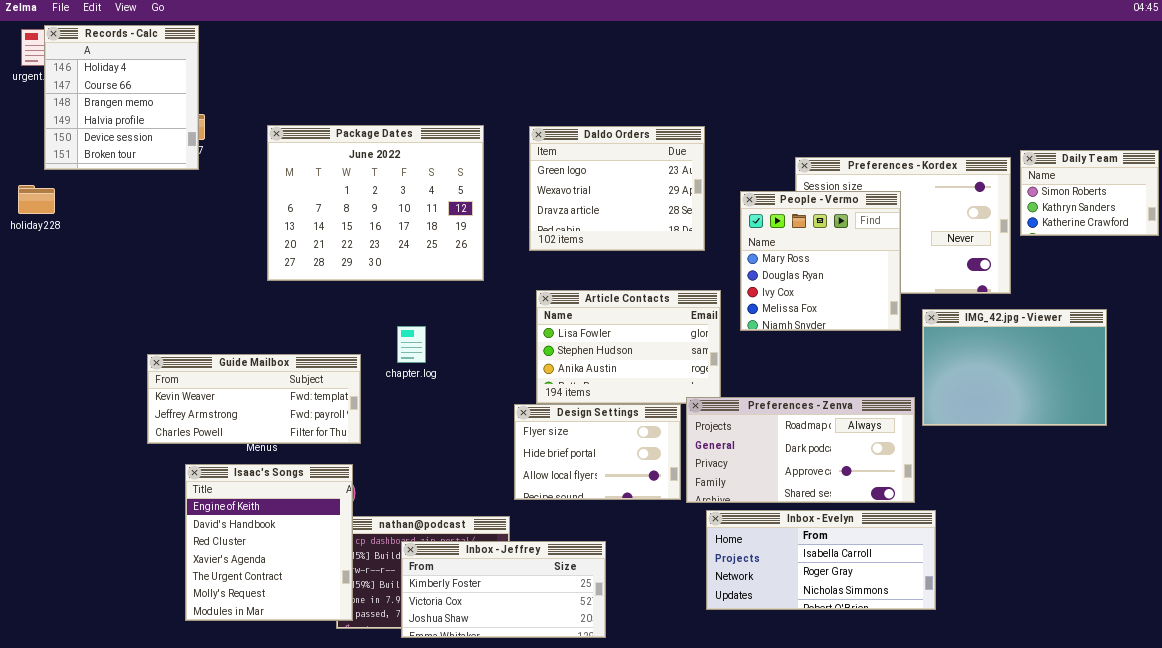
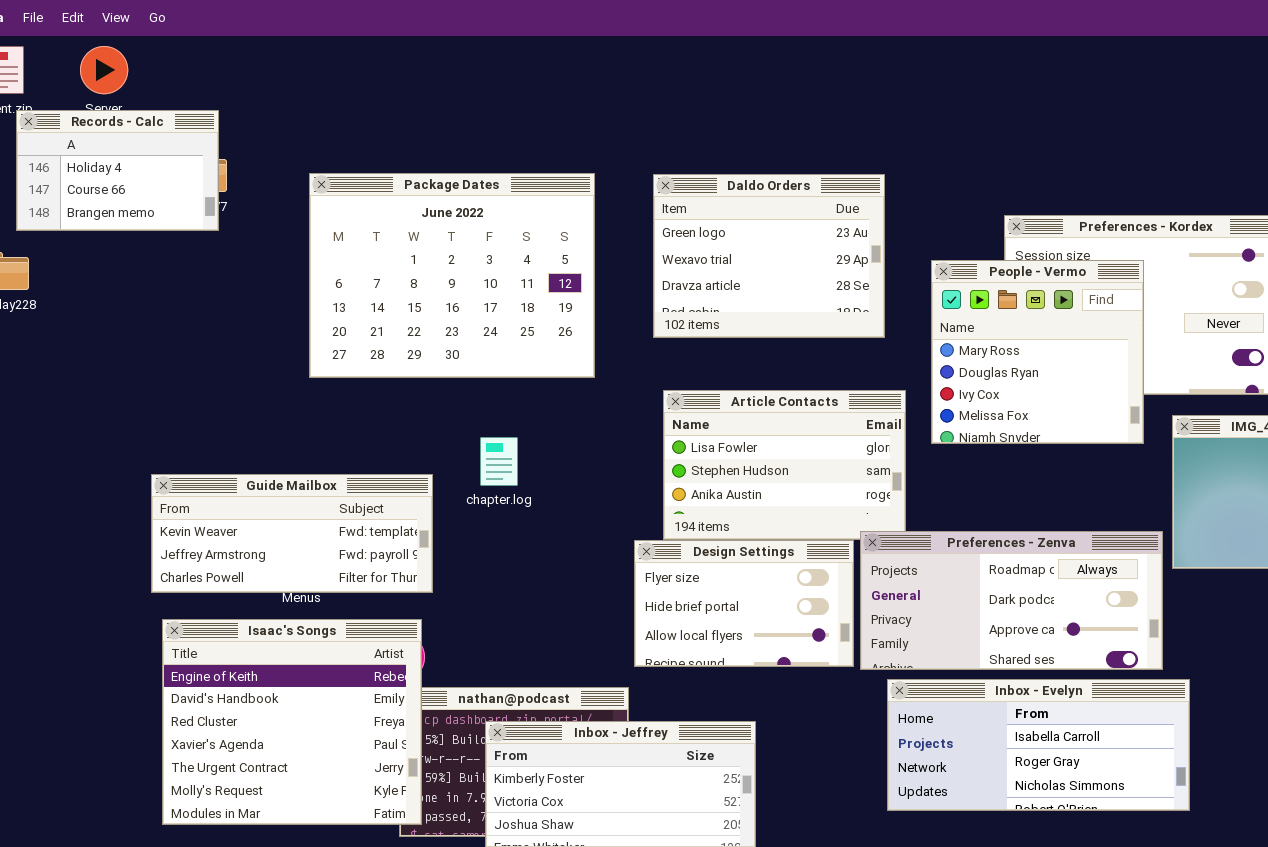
Records - Calc: [44,25,199,170] -> [16,110,219,231], resized
Isaac's Songs: [185,464,353,621] -> [162,619,422,825], resized

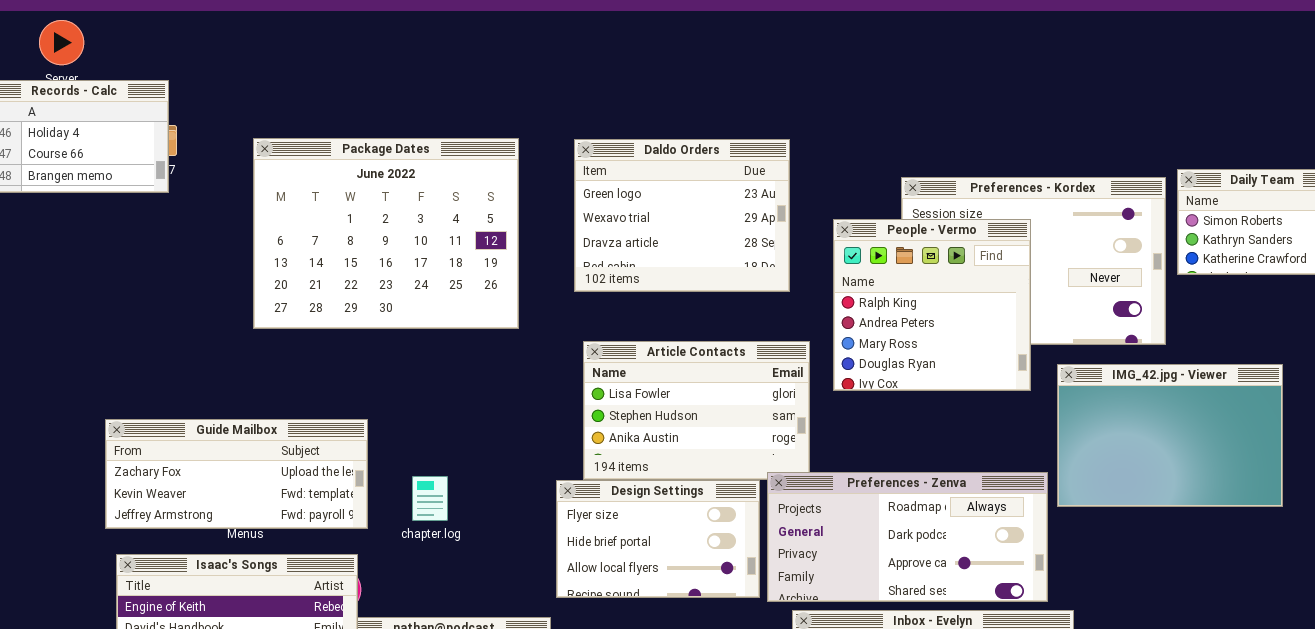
People - Vermo: [931,260,1144,444] -> [833,219,1031,391], scrolled up 2 rows
chapter.log: [480,437,518,486] -> [412,476,448,521], moved
Guide Mailbox: [151,474,433,593] -> [105,419,368,529], scrolled up 1 row

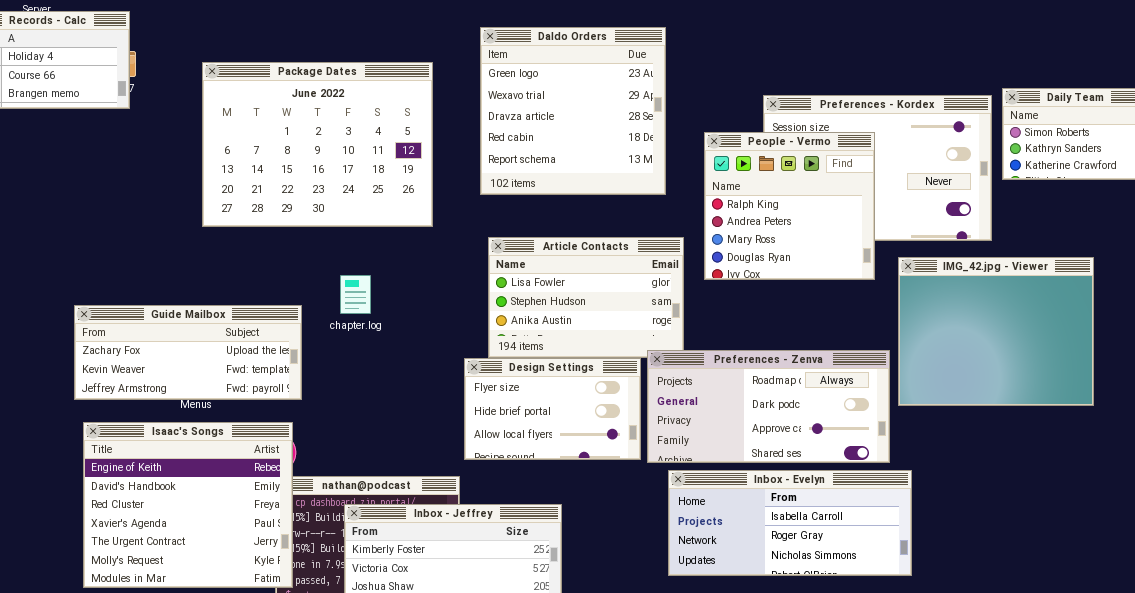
Daldo Orders: [574,139,790,292] -> [480,27,666,195], resized
IMG_42.jpg - Viewer: [1057,364,1283,507] -> [898,257,1094,406], resized
chapter.log: [412,476,448,521] -> [340,275,371,314], moved

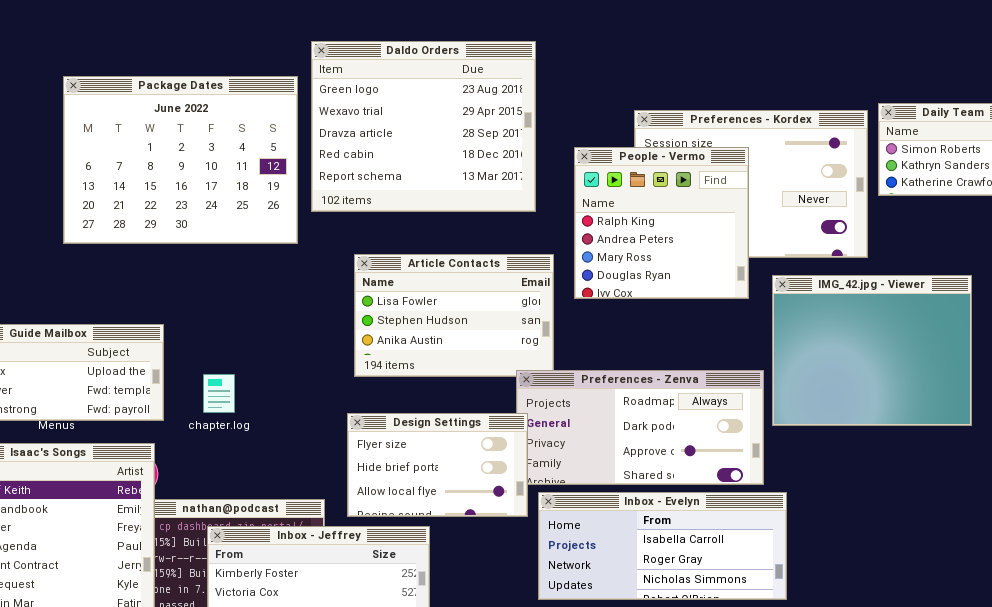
Daldo Orders: [480,27,666,195] -> [311,41,536,212], resized
chapter.log: [340,275,371,314] -> [203,374,235,413], moved
Design Settings: [464,358,641,460] -> [347,413,528,517], moved

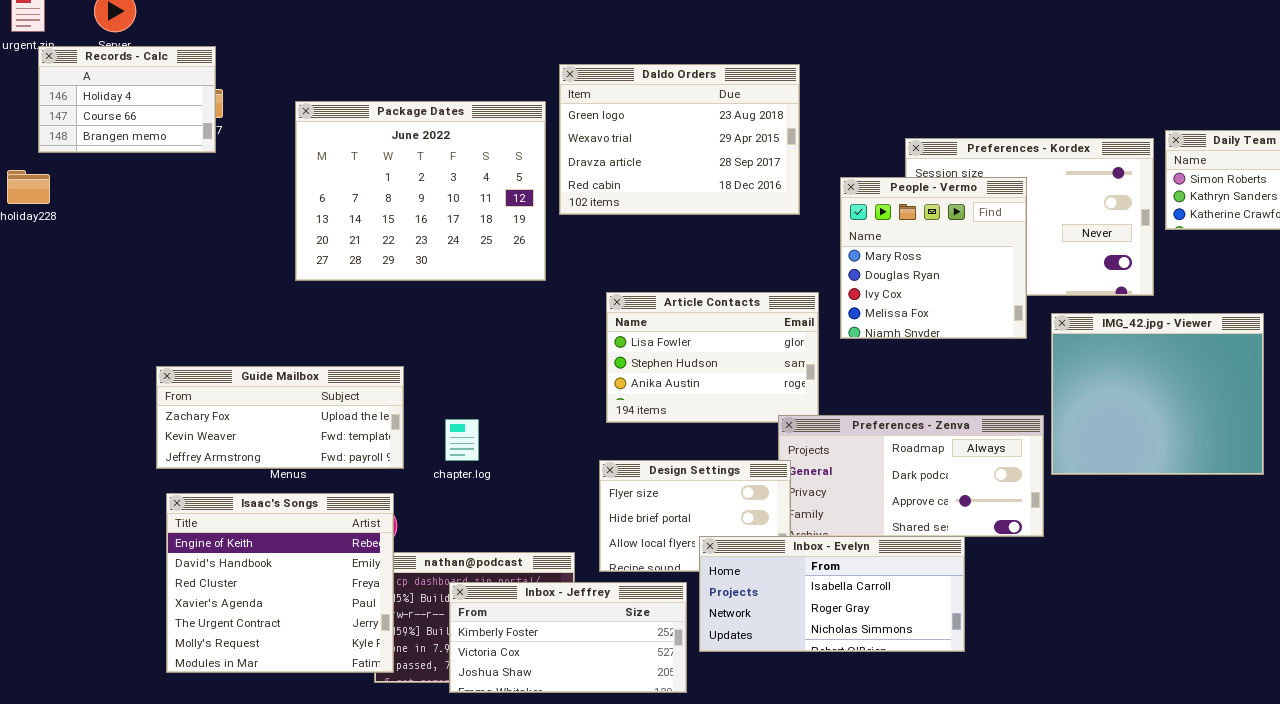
Daldo Orders: [311,41,536,212] -> [559,64,800,215], resized
People - Vermo: [574,147,749,299] -> [840,177,1027,339], scrolled down 2 rows
Inbox - Evelyn: [538,492,787,600] -> [699,536,965,652], moved

